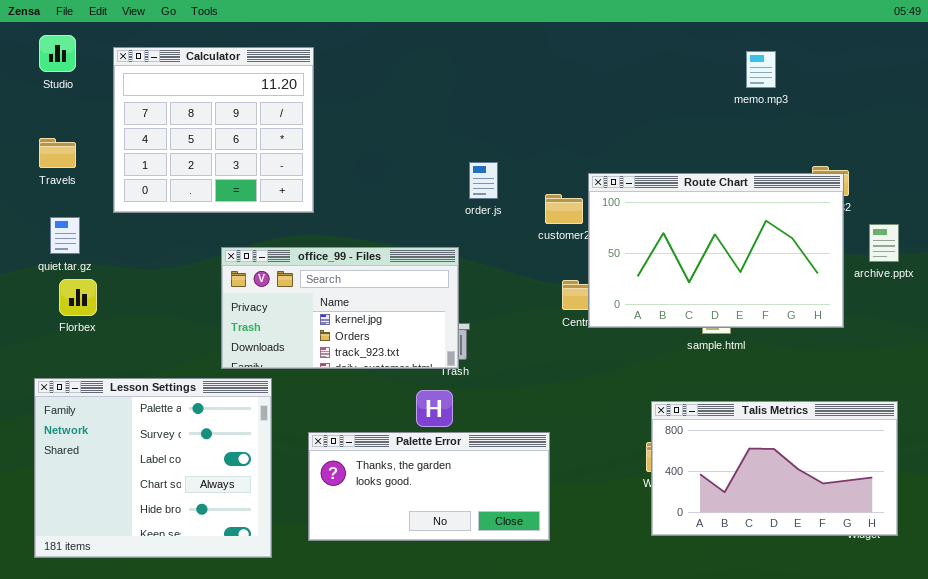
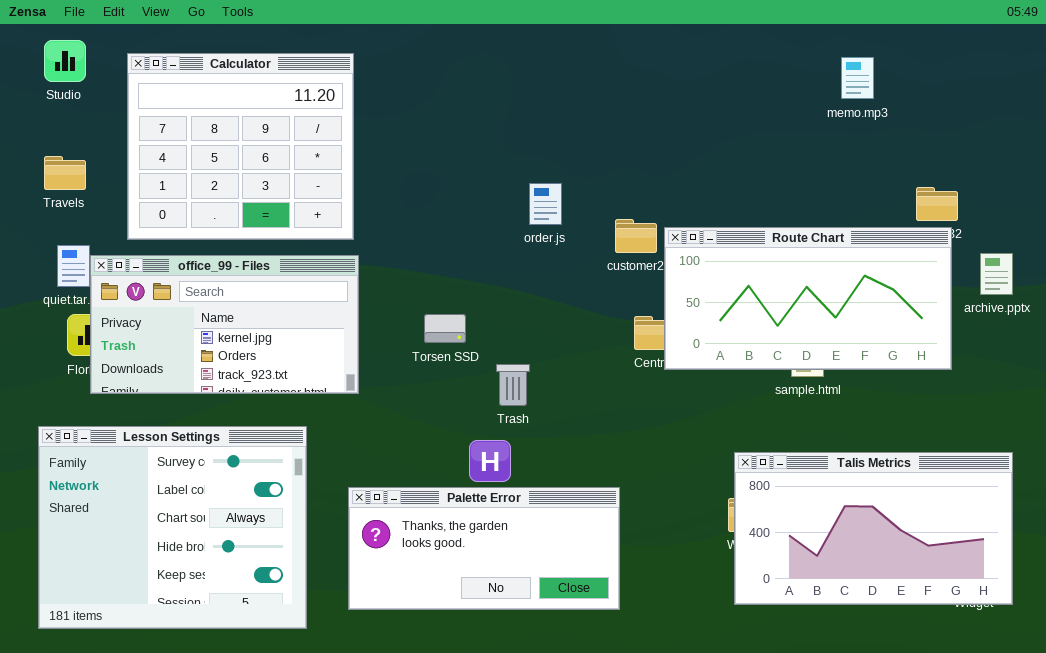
Route Chart: [588,173,844,328] -> [664,227,952,370], resized
office_99 - Files: [221,247,459,369] -> [90,255,359,394], moved
Lesson Settings: [34,378,272,558] -> [38,426,307,629], scrolled down 1 row

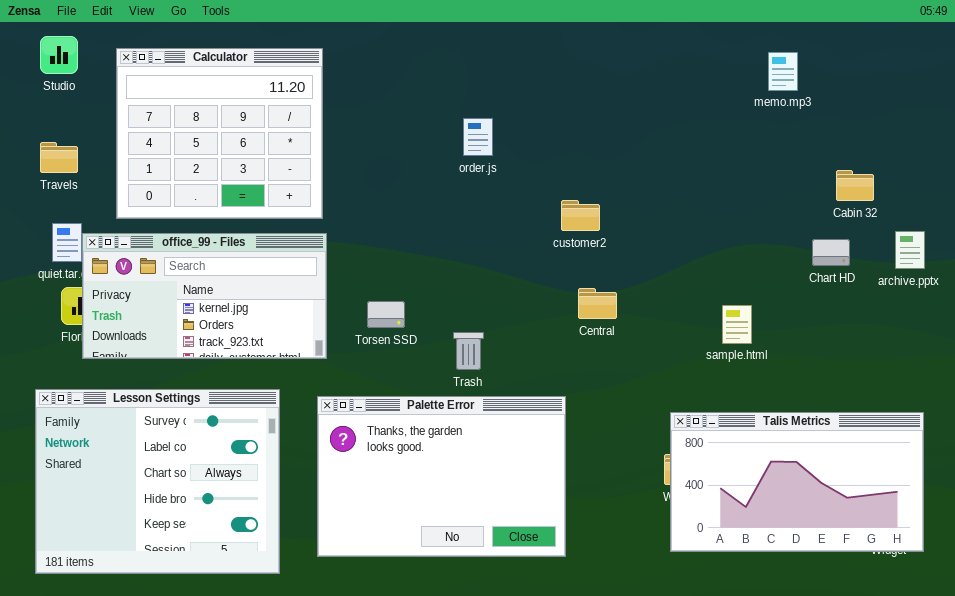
order.js: [529,183,562,225] -> [463,118,493,156], moved
Route Chart: [664,227,952,370] -> none, closed
Torsen SSD: [424,314,466,343] -> [367,301,405,328], moved
Palette Error: [348,487,620,610] -> [317,396,566,557], resized

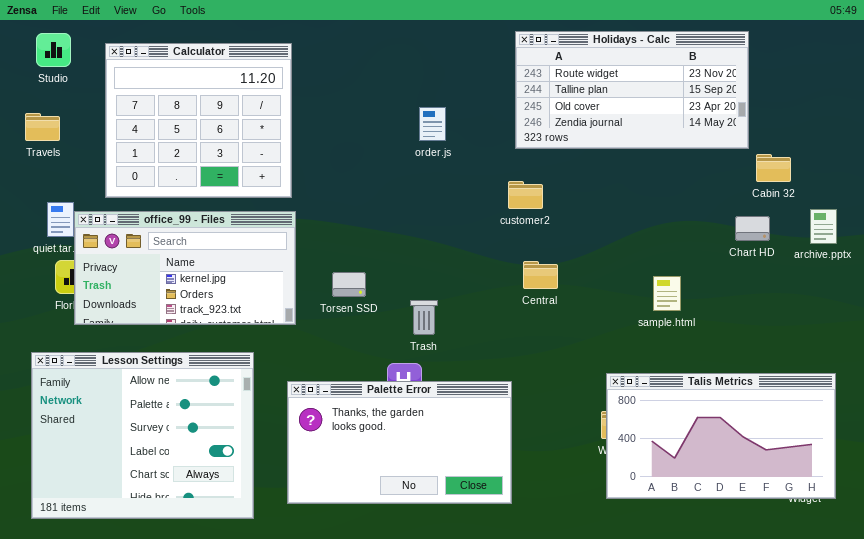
Holidays - Calc: none -> [515,31,749,149], opened
Travels: [40,142,78,173] -> [25,113,60,141], moved
Lesson Settings: [35,389,280,574] -> [31,352,254,519], scrolled up 2 rows
Palette Error: [317,396,566,557] -> [287,381,512,504], resized

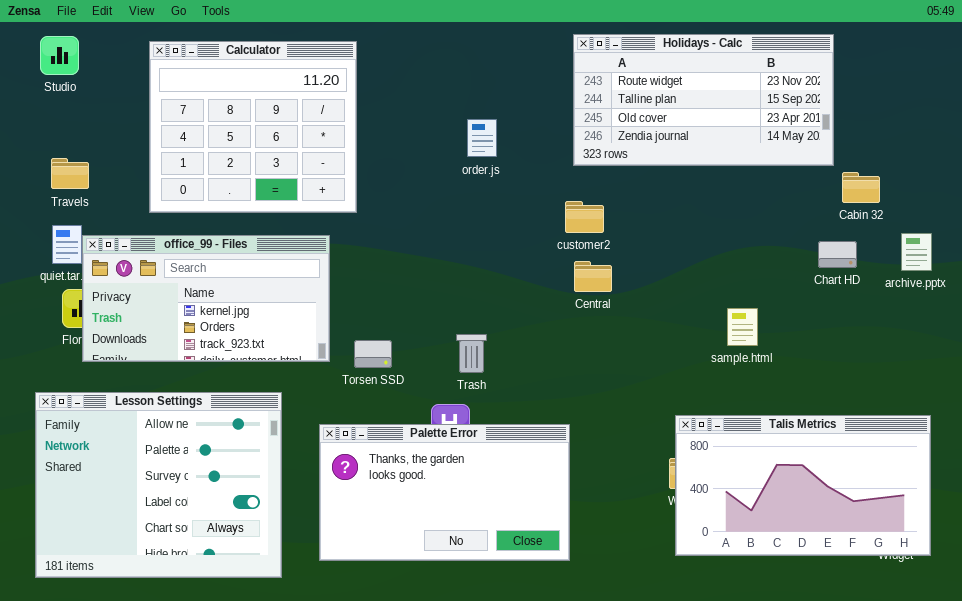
Calculator: [105,43,292,198] -> [149,41,357,213], moved
Travels: [25,113,60,141] -> [51,158,89,189], moved
Central: [523,261,558,289] -> [574,261,612,292], moved
Torsen SSD: [332,272,366,297] -> [354,340,392,368], moved

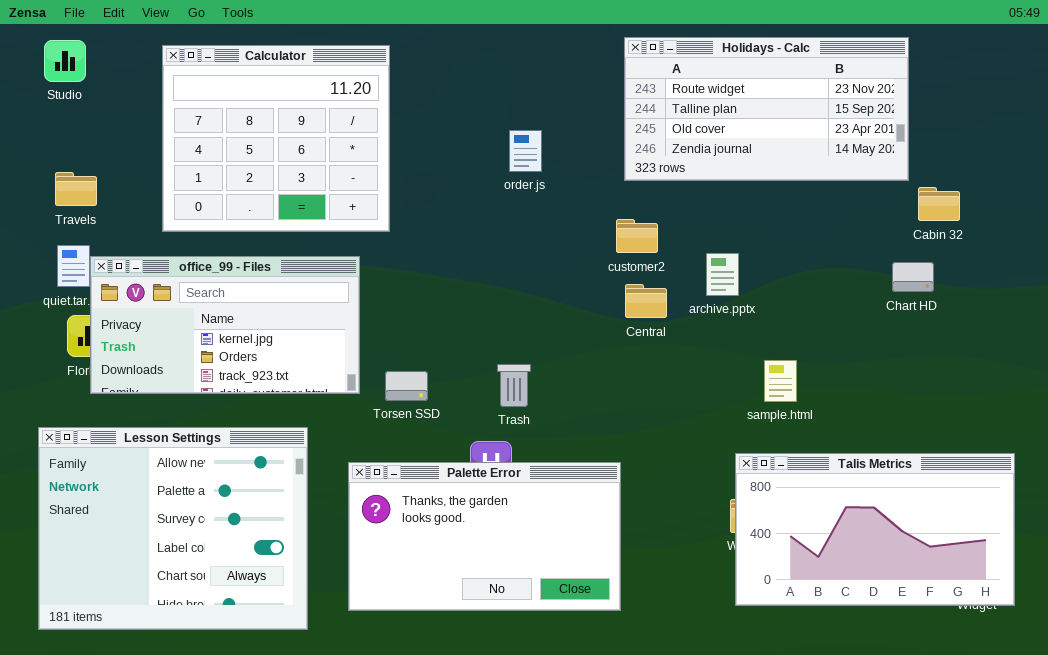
archive.pptx: [901,233,932,271] -> [706,253,739,296], moved
sample.html: [727,308,758,346] -> [764,360,797,402], moved

